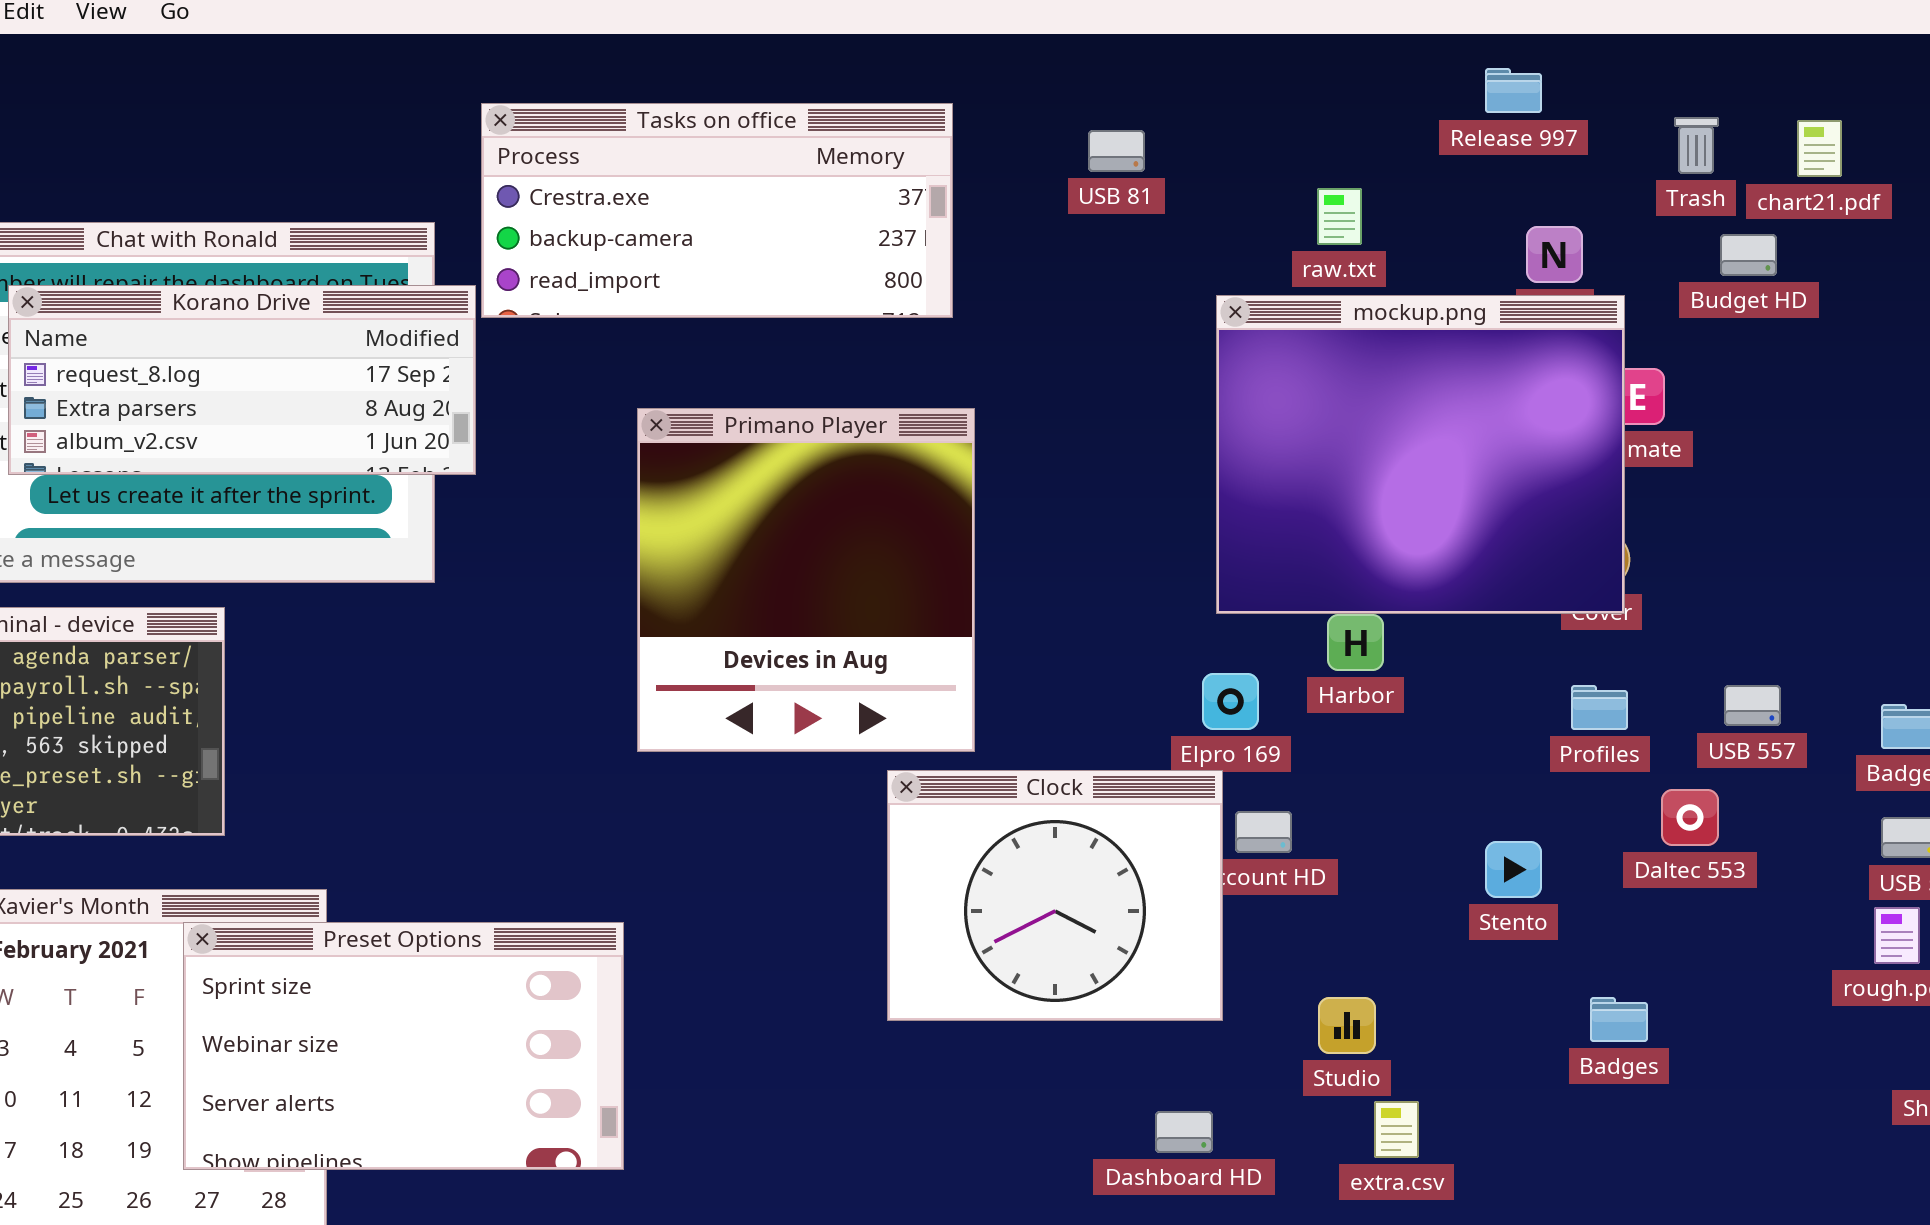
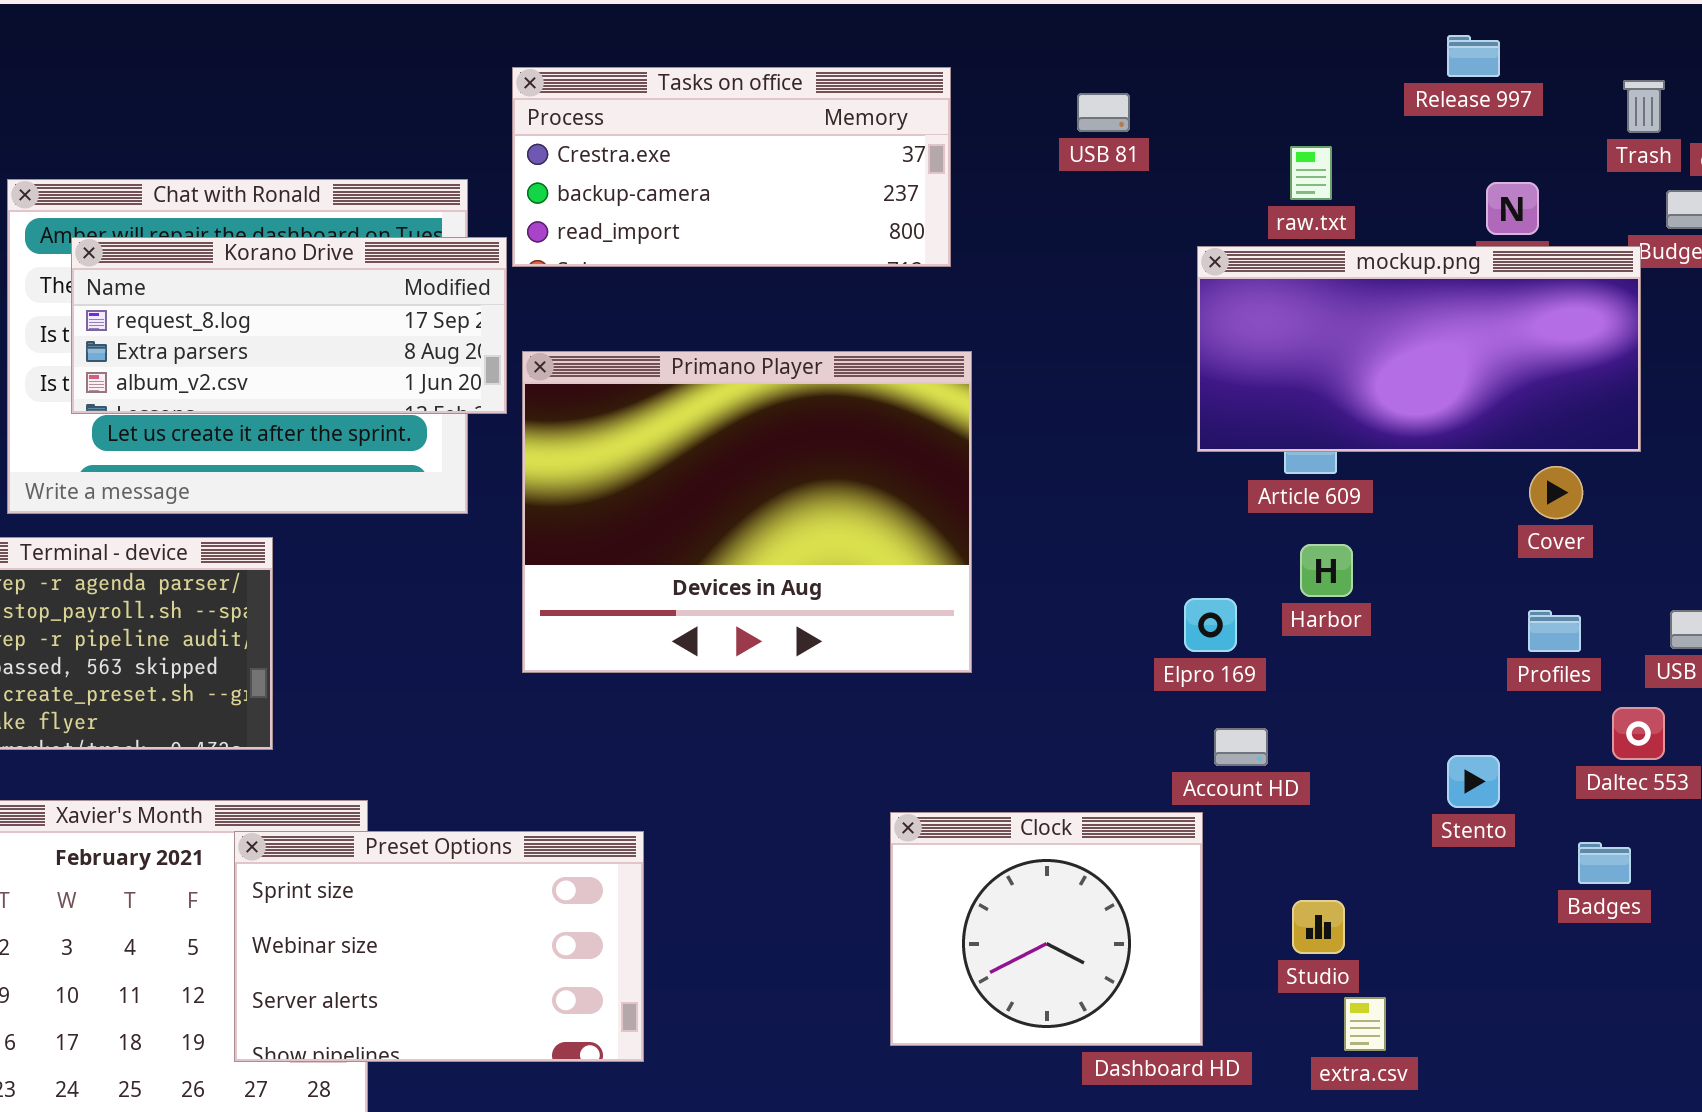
mockup.png: [1216,295,1625,614] -> [1197,246,1641,452], resized
Primano Player: [637,408,975,752] -> [522,351,972,673], resized
Clock: [887,770,1223,1021] -> [890,812,1203,1046], moved
Badges: [1590,997,1648,1042] -> [1578,842,1631,884], moved

